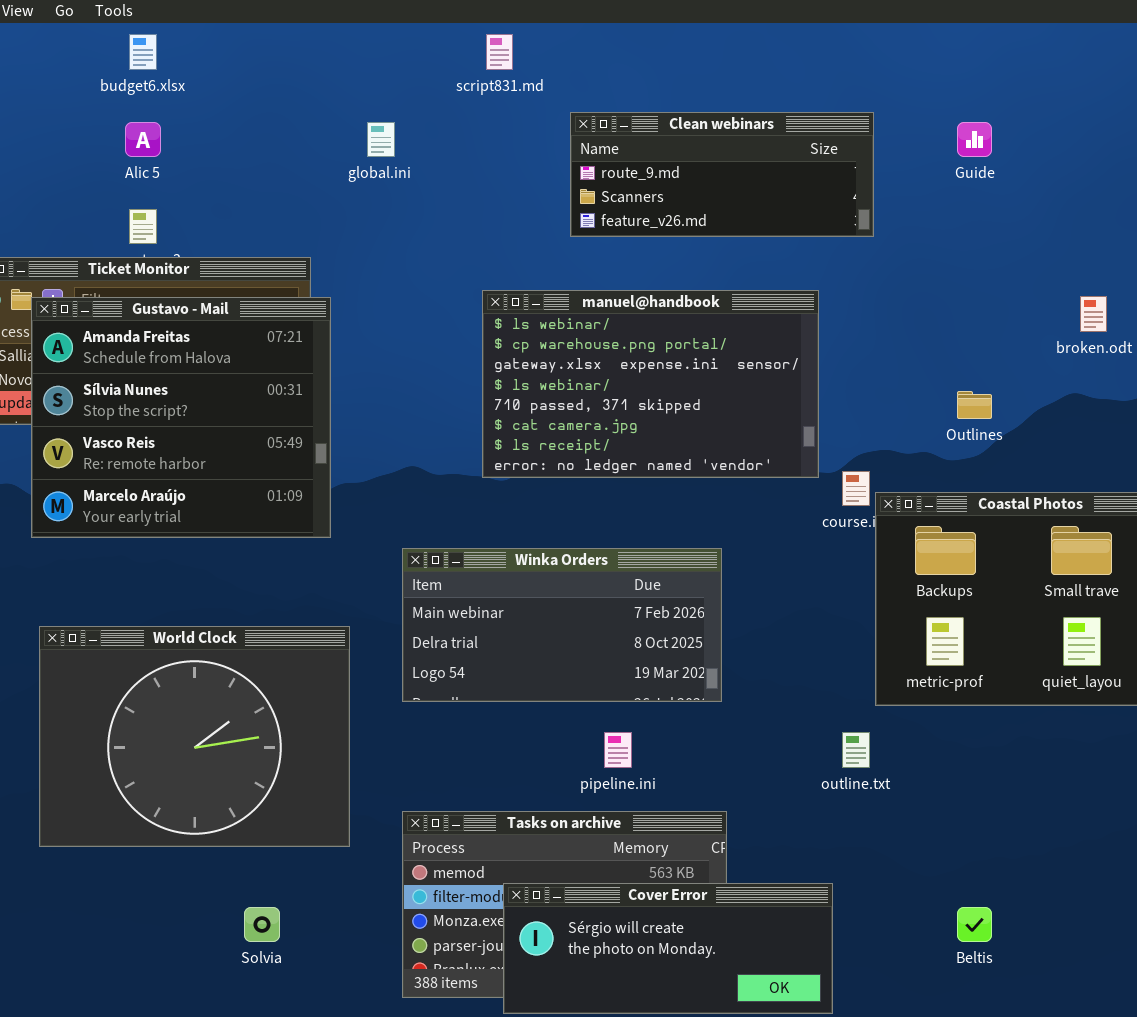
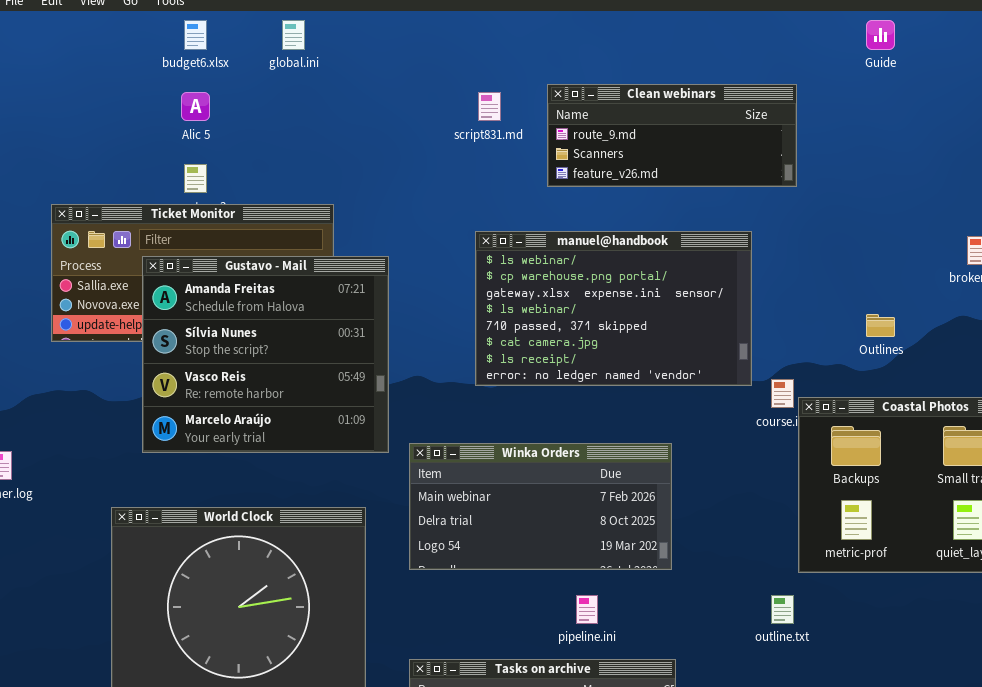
script831.md: [486,34,513,70] -> [478,92,501,121], moved
global.ini: [367,122,395,157] -> [282,20,305,50], moved
Guide: [957,122,992,157] -> [866,20,895,50], moved
Gustavo - Mail: [31,297,331,538] -> [142,256,389,453], moved

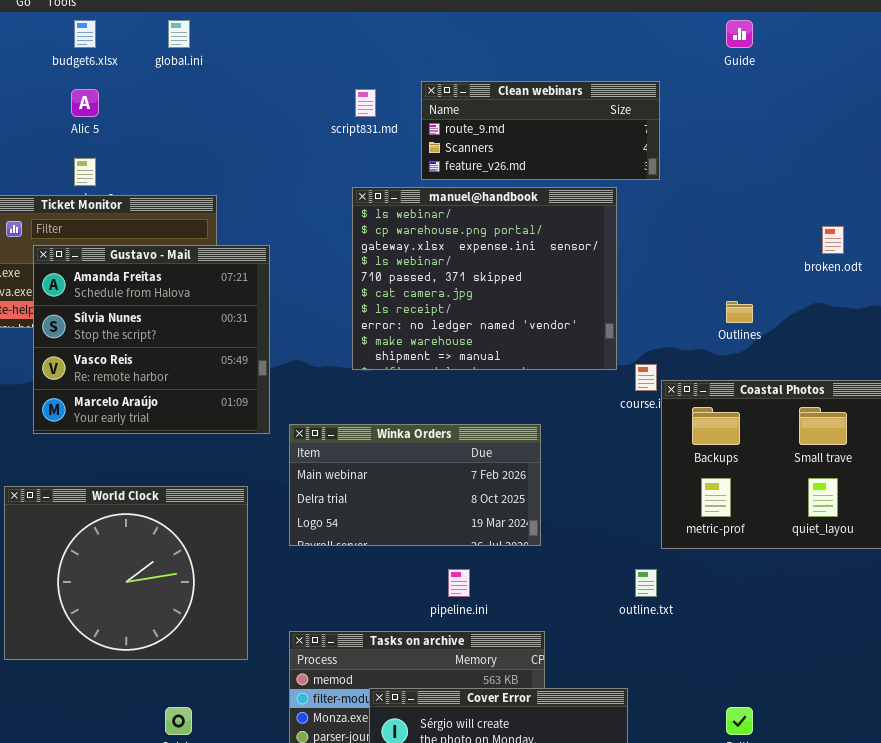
manuel@handbook: [475,231,752,386] -> [352,187,617,370], resized

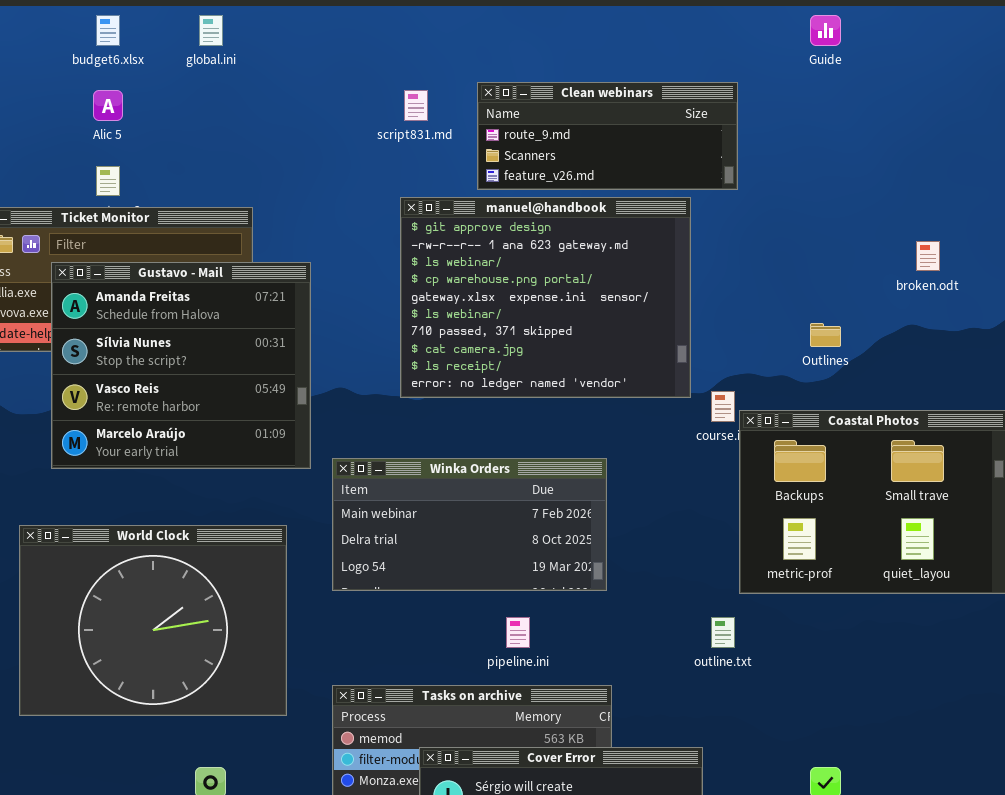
manuel@handbook: [352,187,617,370] -> [400,197,691,398], scrolled up 2 rows

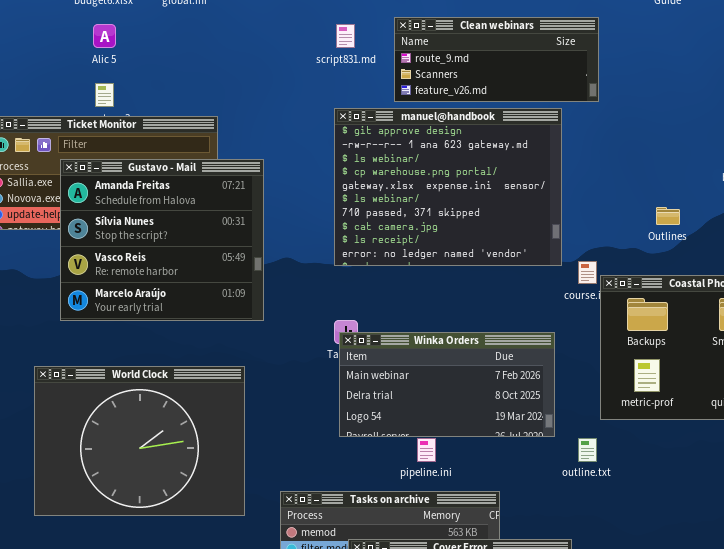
Winka Orders: [332,458,607,591] -> [339,332,555,437], moved

